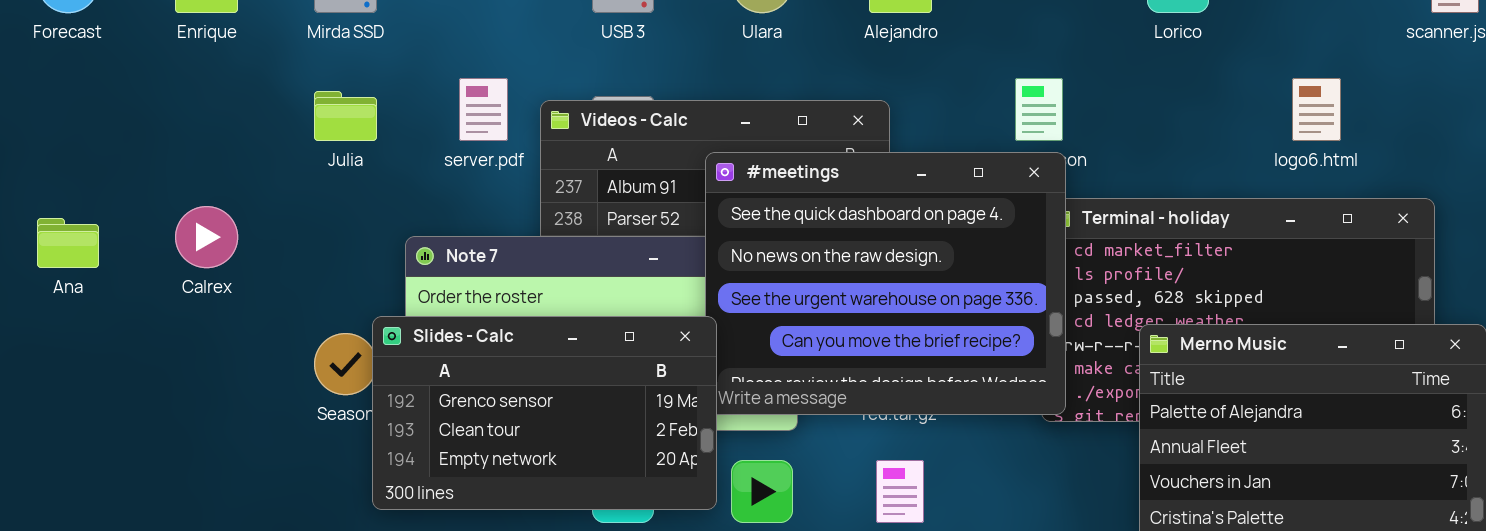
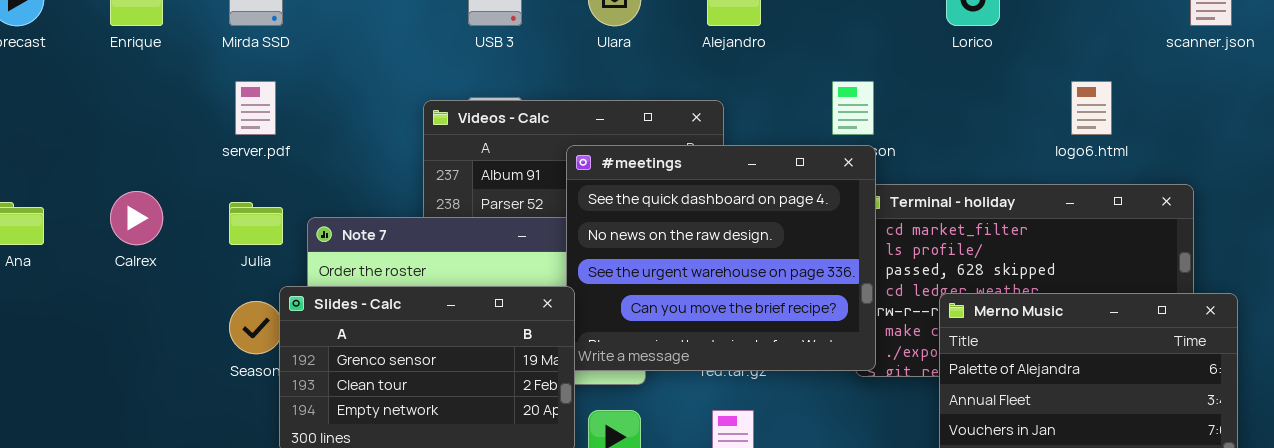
server.pdf: [459,78,508,141] -> [235,81,276,135], moved
Julia: [314,91,377,141] -> [229,202,283,245], moved

